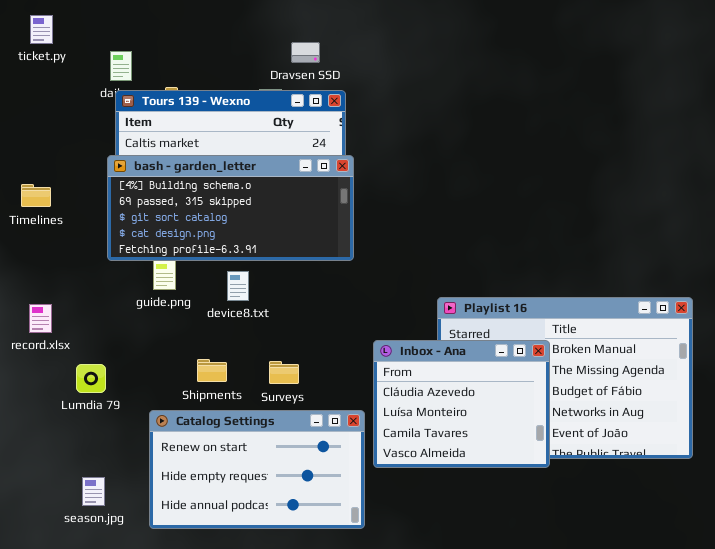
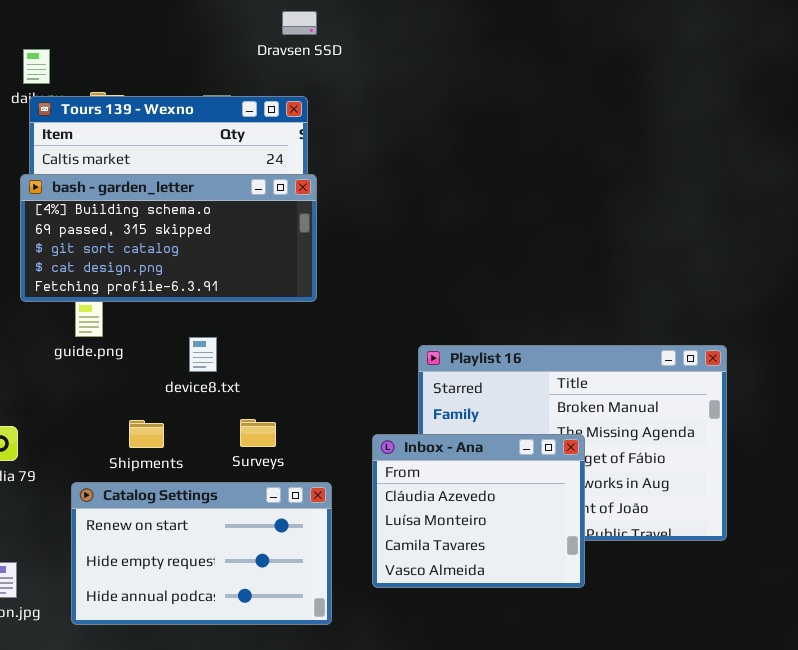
Dravsen SSD: [291,42,320,63] -> [282,11,317,35], moved
device8.txt: [227,271,249,301] -> [189,337,217,372], moved
Inbox - Ana: [373,340,550,468] -> [372,434,585,588], moved
Surveys: [269,361,299,384] -> [240,419,276,447], moved

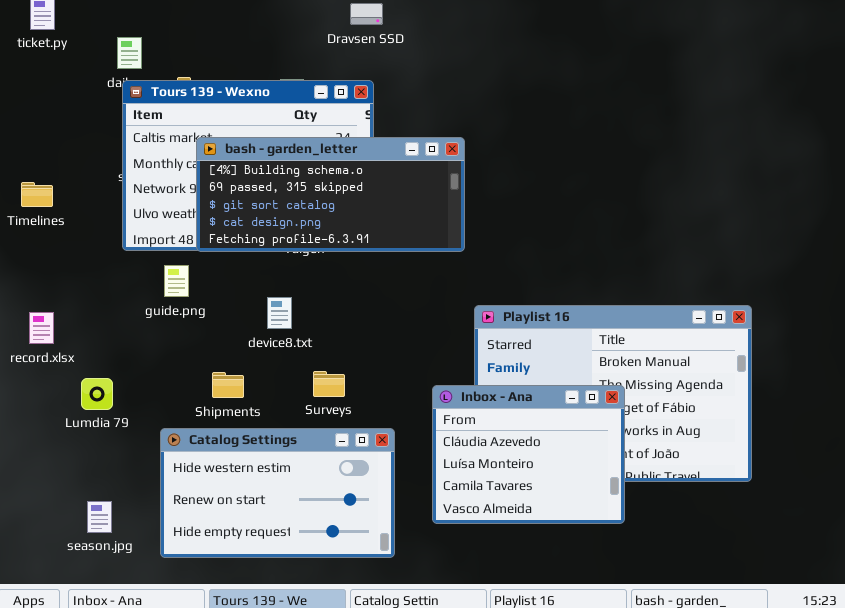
bash - garden_letter: [20,174,317,302] -> [196,137,465,252], moved
Catalog Settings: [71,482,332,625] -> [160,428,395,558], scrolled up 1 row

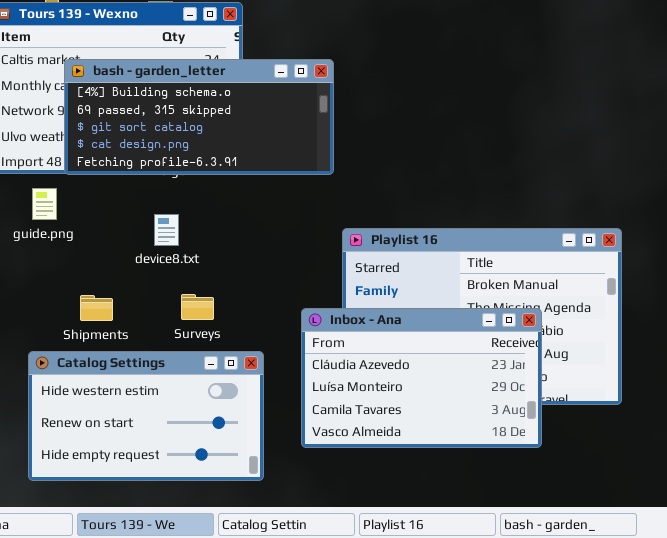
device8.txt: [267,297,292,329] -> [154,214,179,246], moved
Inbox - Ana: [432,385,625,524] -> [301,308,542,448], resized

